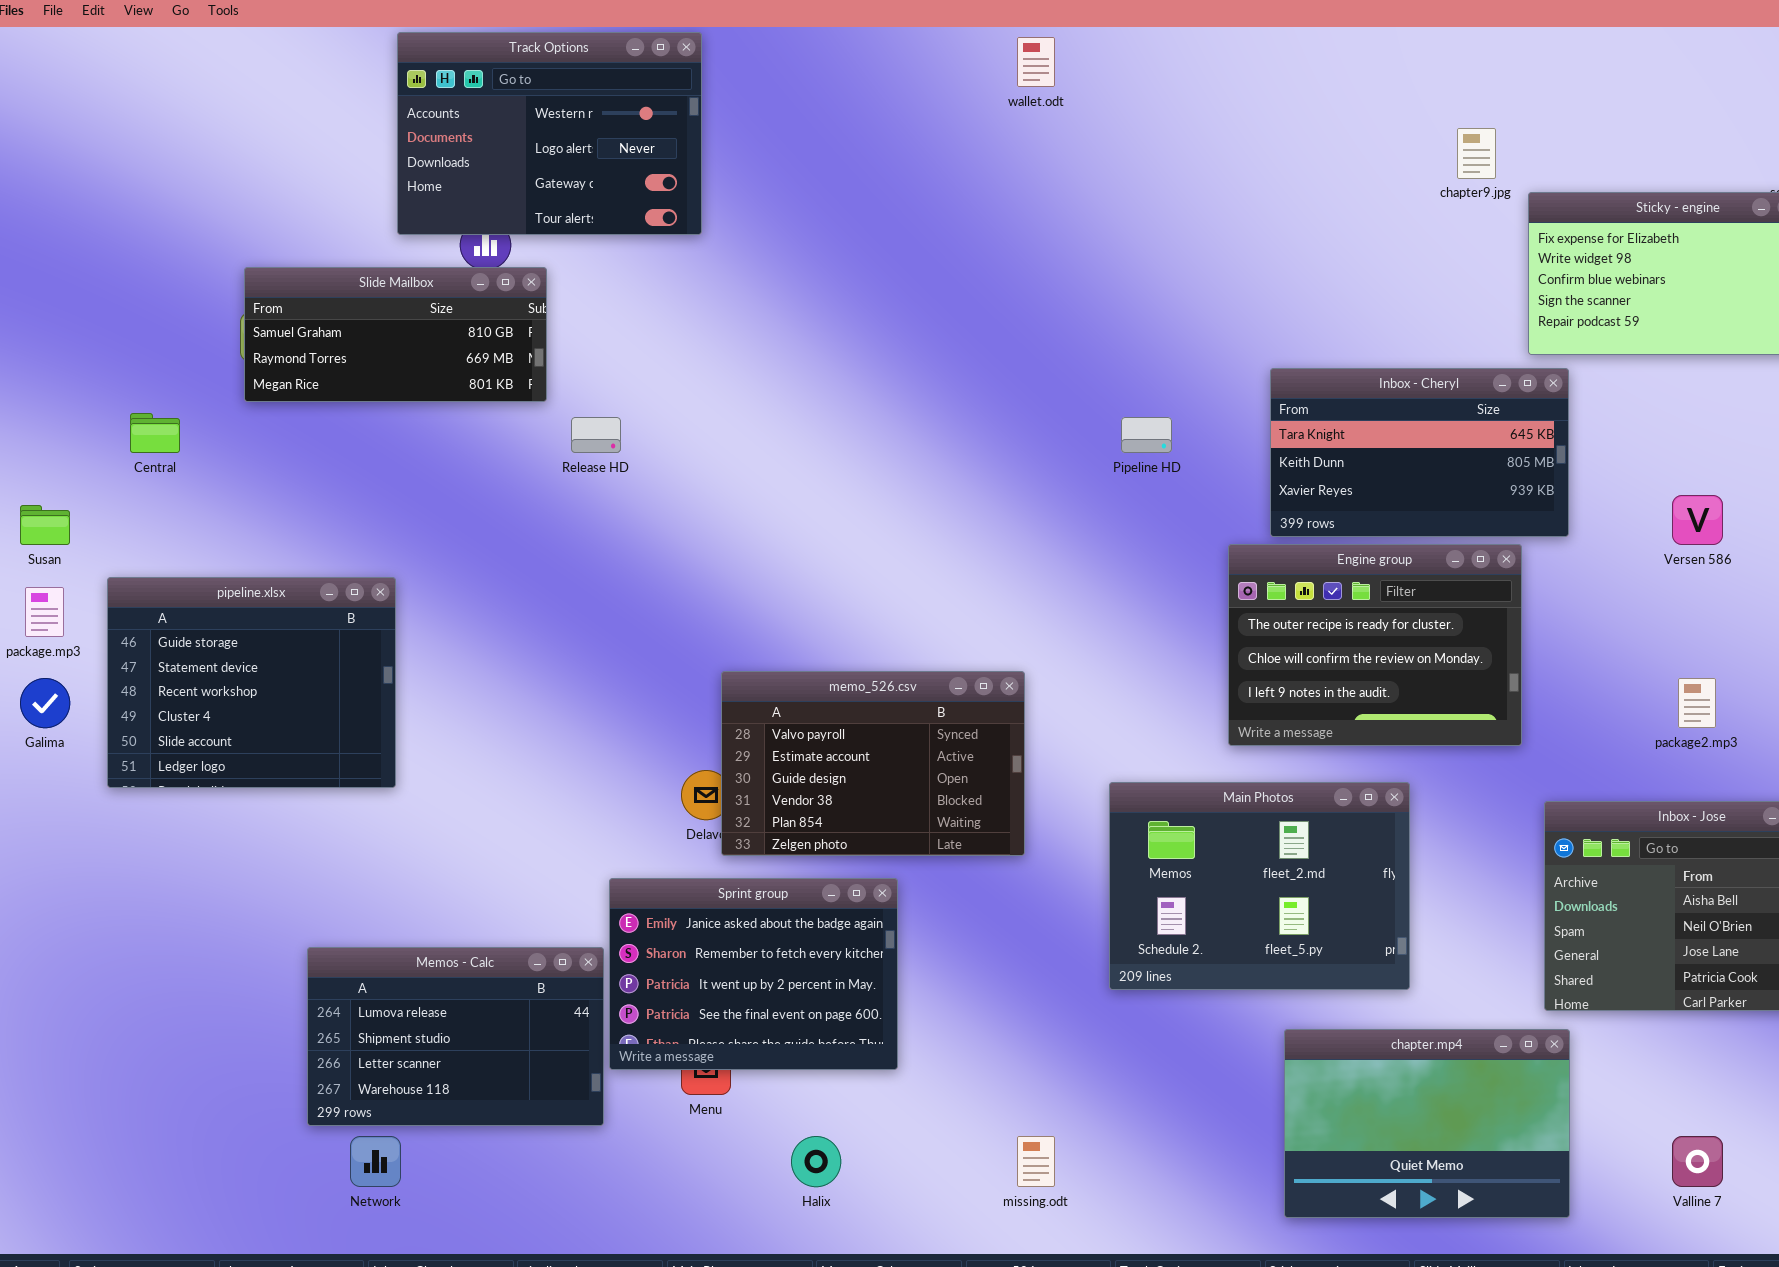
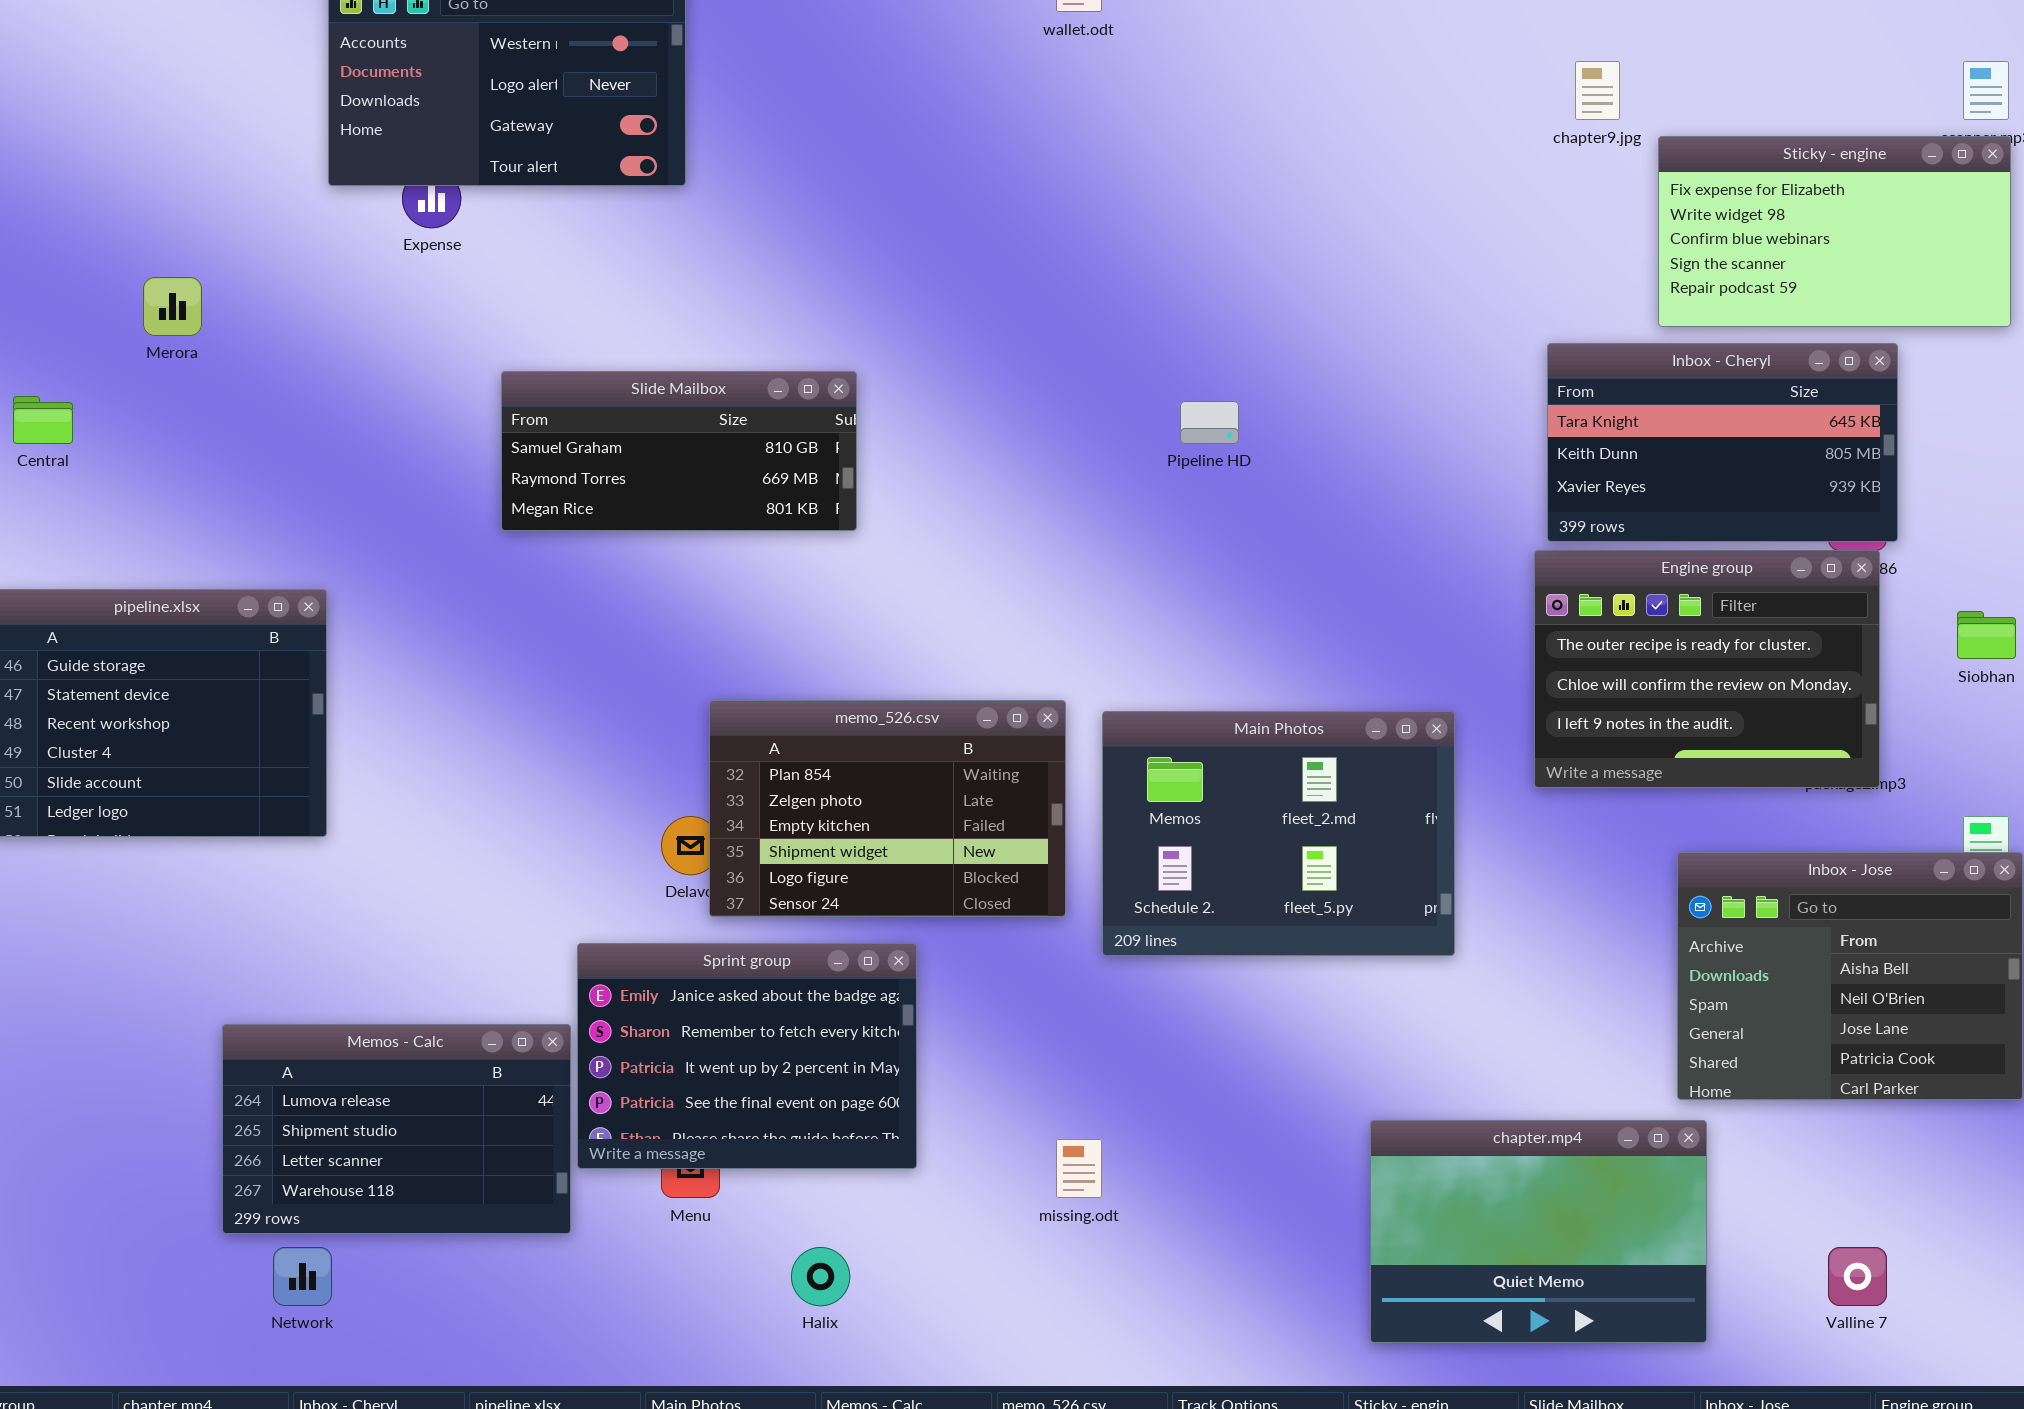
Slide Mailbox: [244,267,547,402] -> [501,371,857,531], moved
Inbox - Cheryl: [1270,368,1569,537] -> [1547,343,1898,542], moved
Engine group: [1228,544,1522,746] -> [1534,550,1880,788], moved
memo_526.csv: [721,671,1025,856] -> [709,700,1066,917], scrolled down 4 rows
Main Photos: [1109,782,1410,990] -> [1102,711,1455,956], moved
missing.odt: [1017,1136,1055,1187] -> [1056,1139,1102,1198], moved

